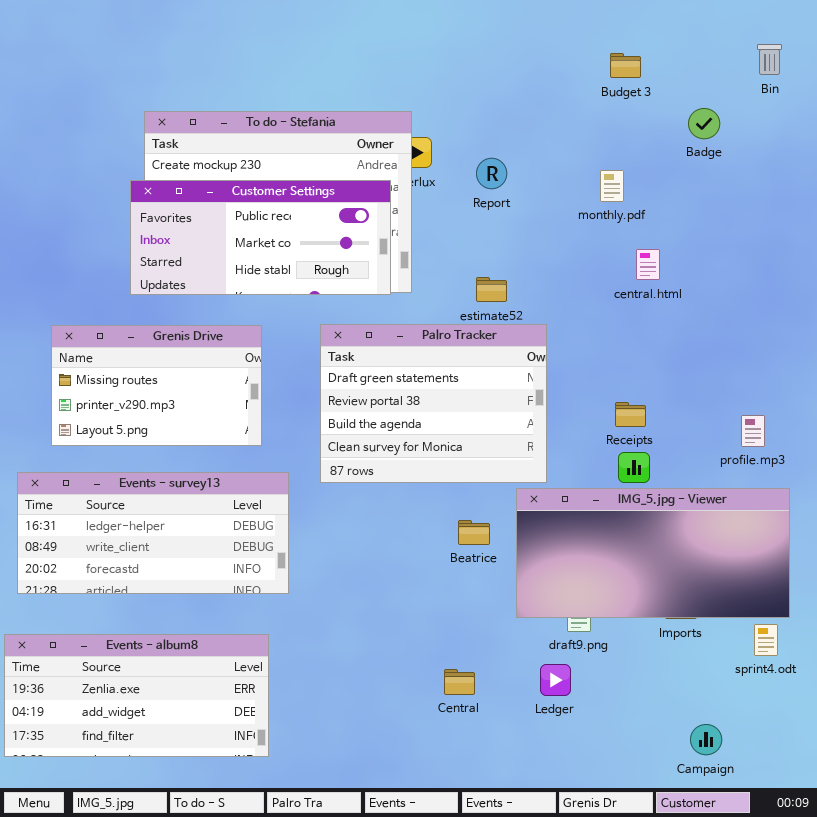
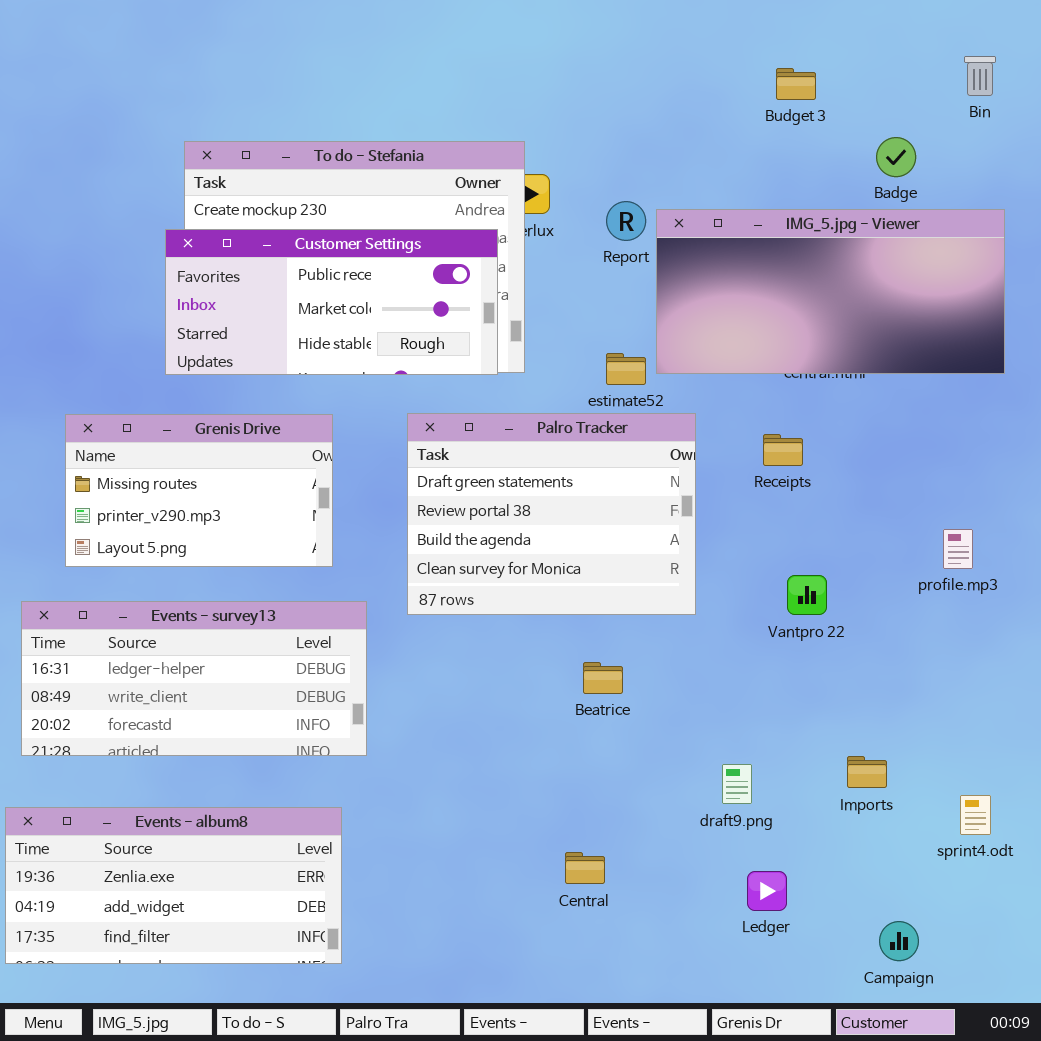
Receipts: [615,402,646,427] -> [763,434,803,466], moved
IMG_5.jpg - Viewer: [516,488,790,618] -> [656,209,1005,374], moved
Ledger: [540,664,571,696] -> [747,871,787,911], moved

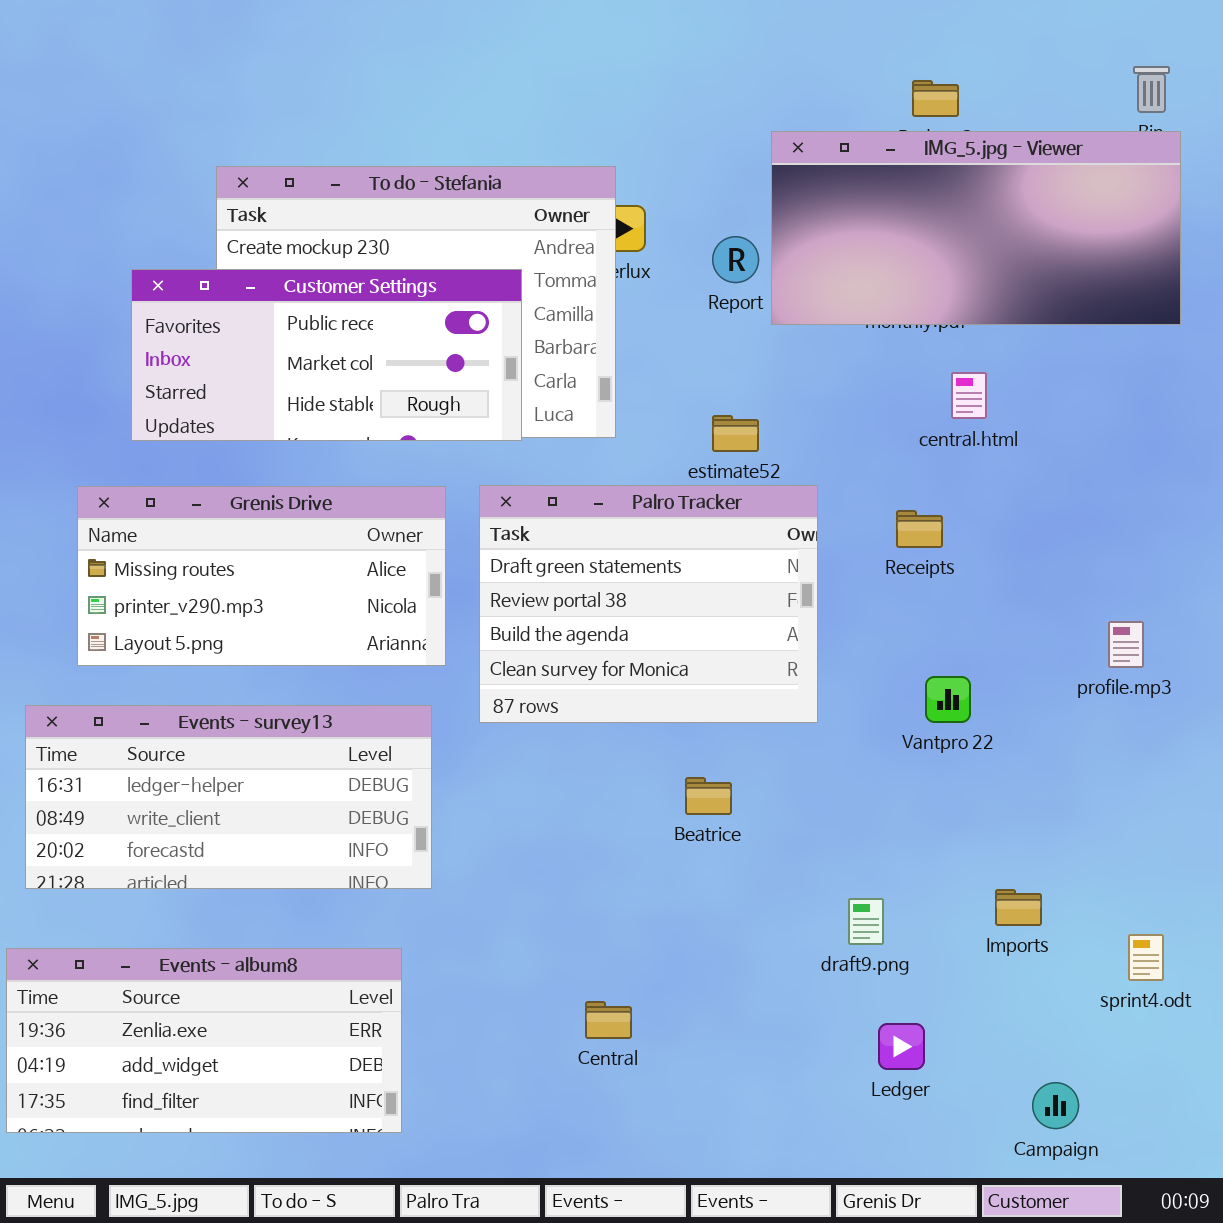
IMG_5.jpg - Viewer: [656,209,1005,374] -> [771,131,1181,325], moved
Customer Settings: [165,229,498,375] -> [131,269,522,441], moved
Grenis Drive: [65,414,333,567] -> [77,486,446,666], resized
Central: [565,852,605,884] -> [585,1001,632,1039], moved

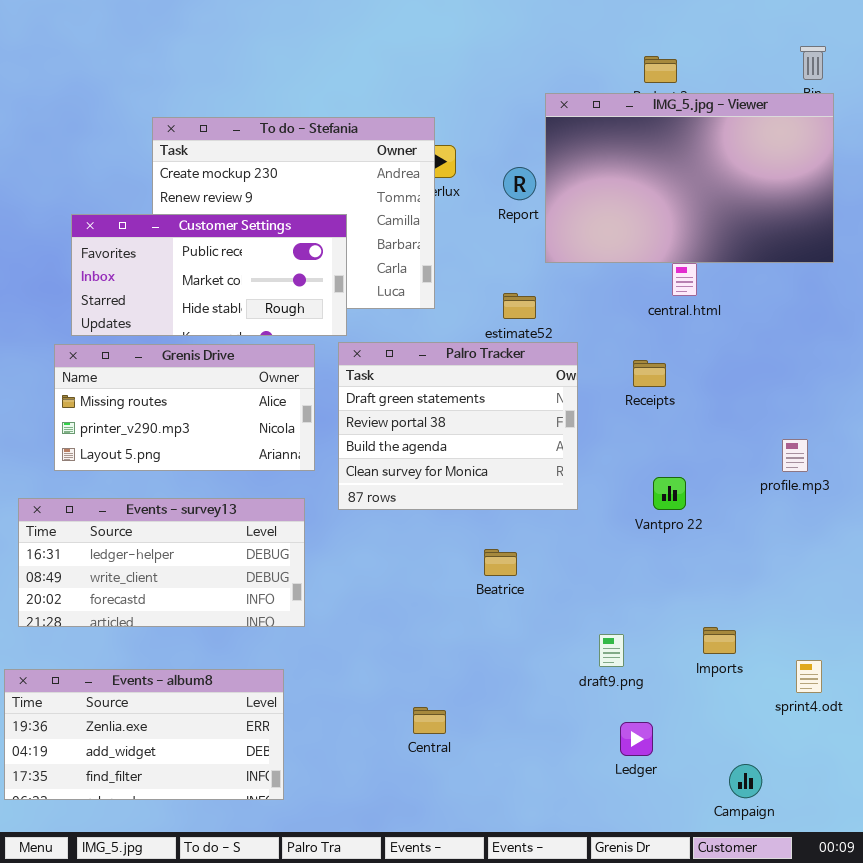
IMG_5.jpg - Viewer: [771,131,1181,325] -> [545,93,834,263], resized
Customer Settings: [131,269,522,441] -> [71,214,347,336], moved

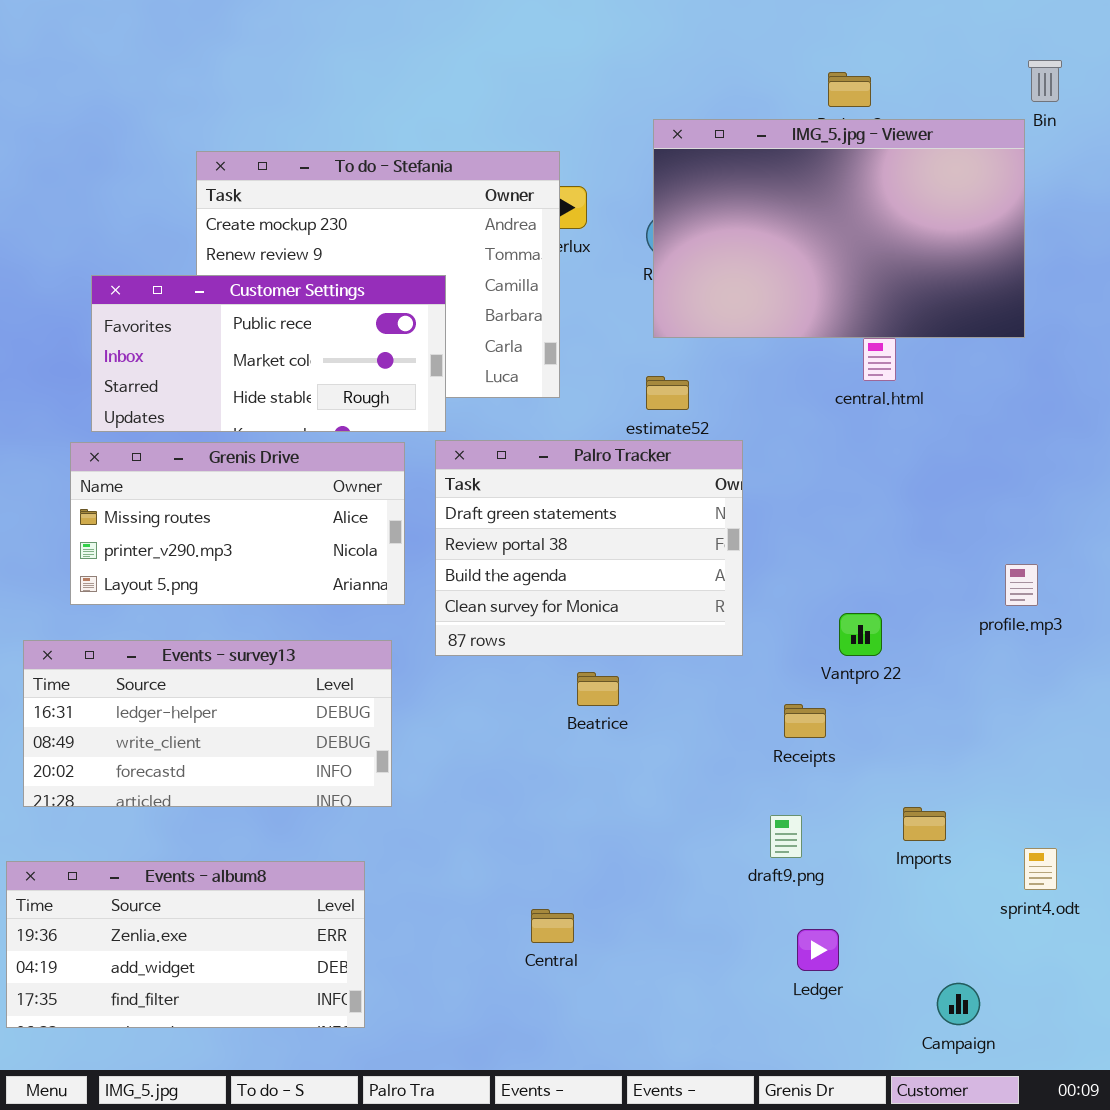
IMG_5.jpg - Viewer: [545,93,834,263] -> [653,119,1025,338], moved
Receipts: [633,360,666,387] -> [784,704,826,738], moved
Beatrice: [484,549,517,576] -> [577,672,619,706], moved

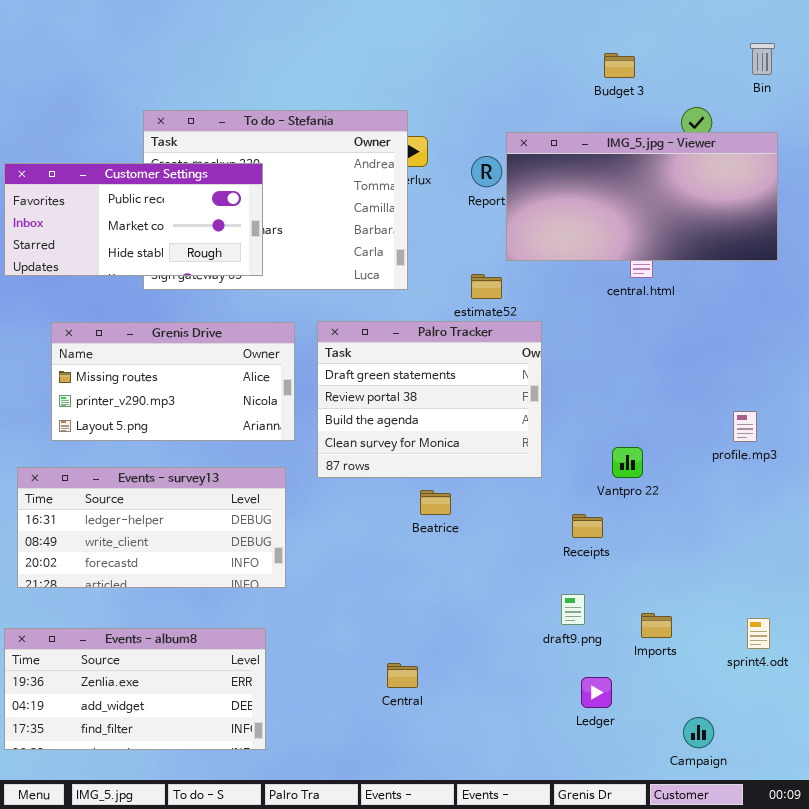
IMG_5.jpg - Viewer: [653,119,1025,338] -> [506,132,778,261], moved, resized
Customer Settings: [91,275,446,432] -> [4,163,263,276], moved
Imports: [903,807,946,841] -> [641,613,672,638], moved

